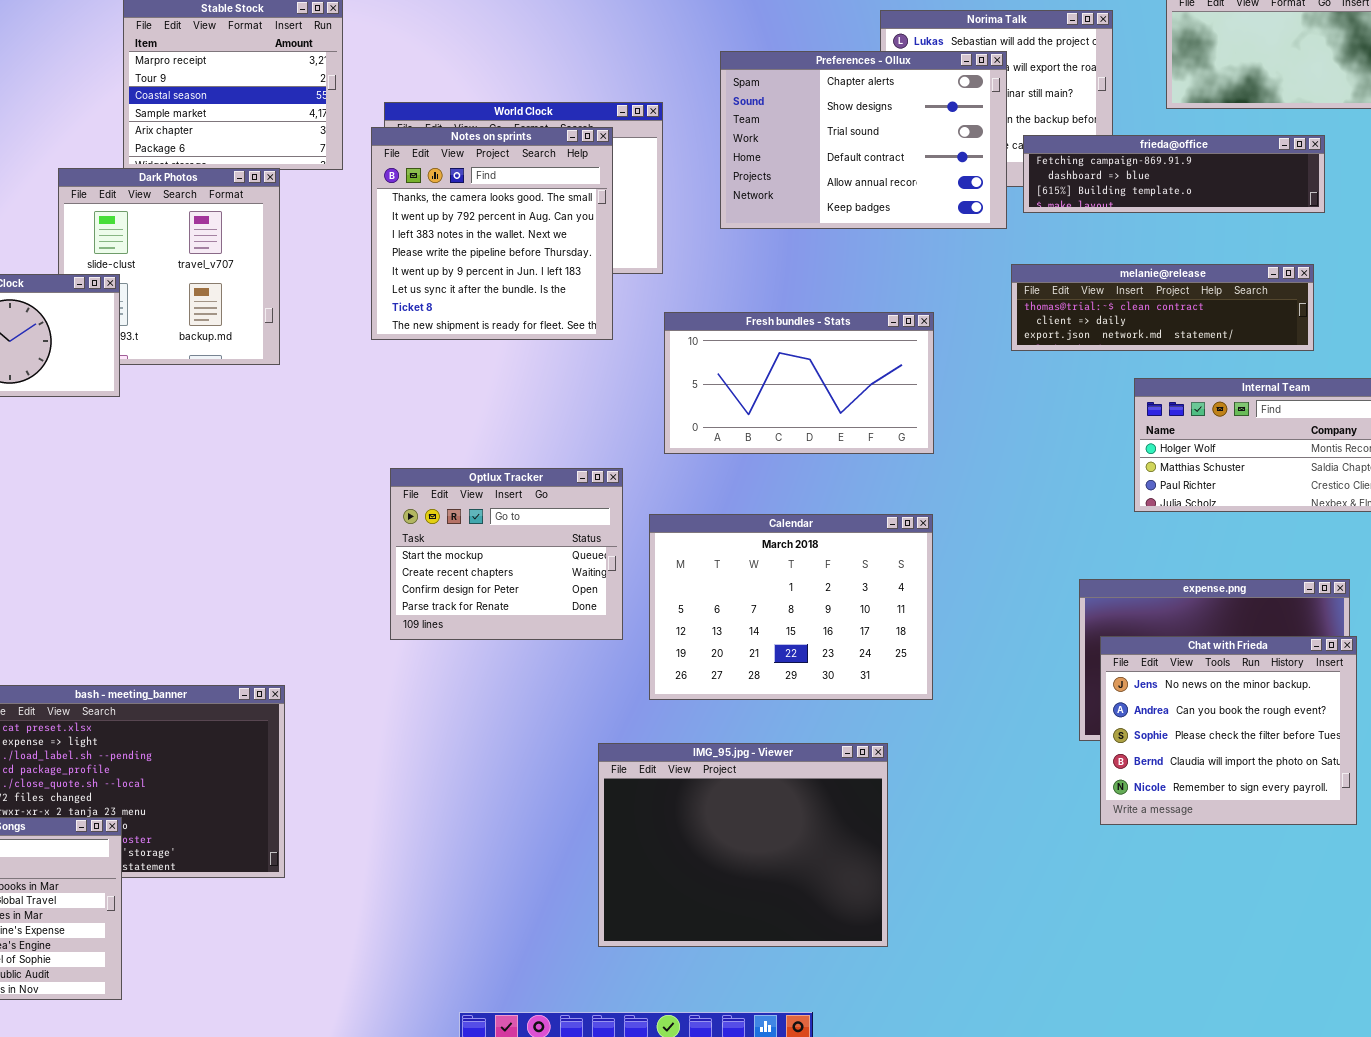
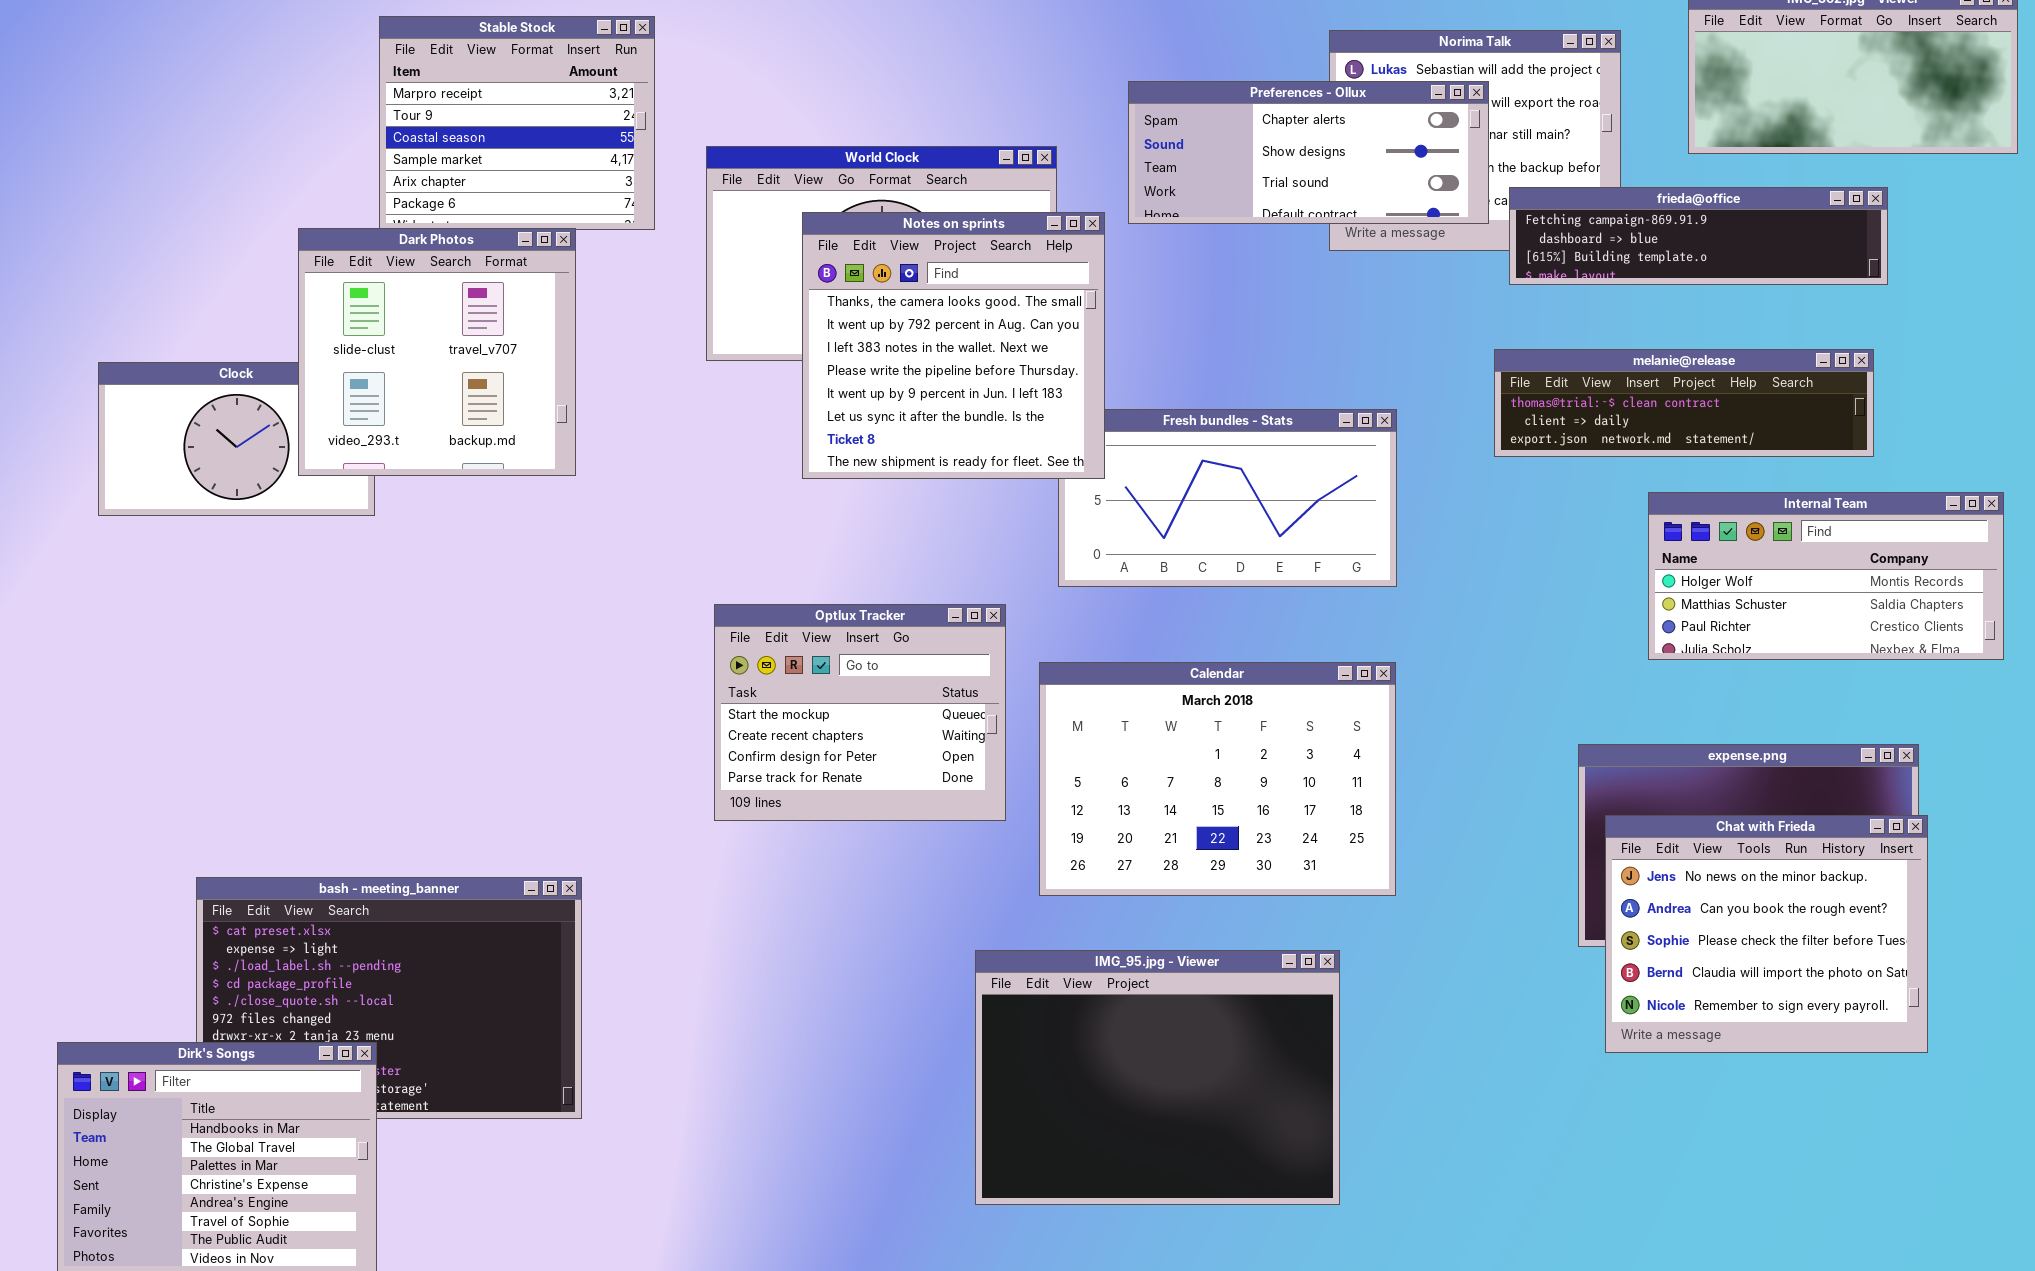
Preferences - Ollux: [720,51,1007,229] -> [1128,81,1489,224], resized
Notes on sprints: [371,127,613,340] -> [802,212,1105,479], moved
Dark Photos: [58,168,280,365] -> [298,228,576,476], raised

